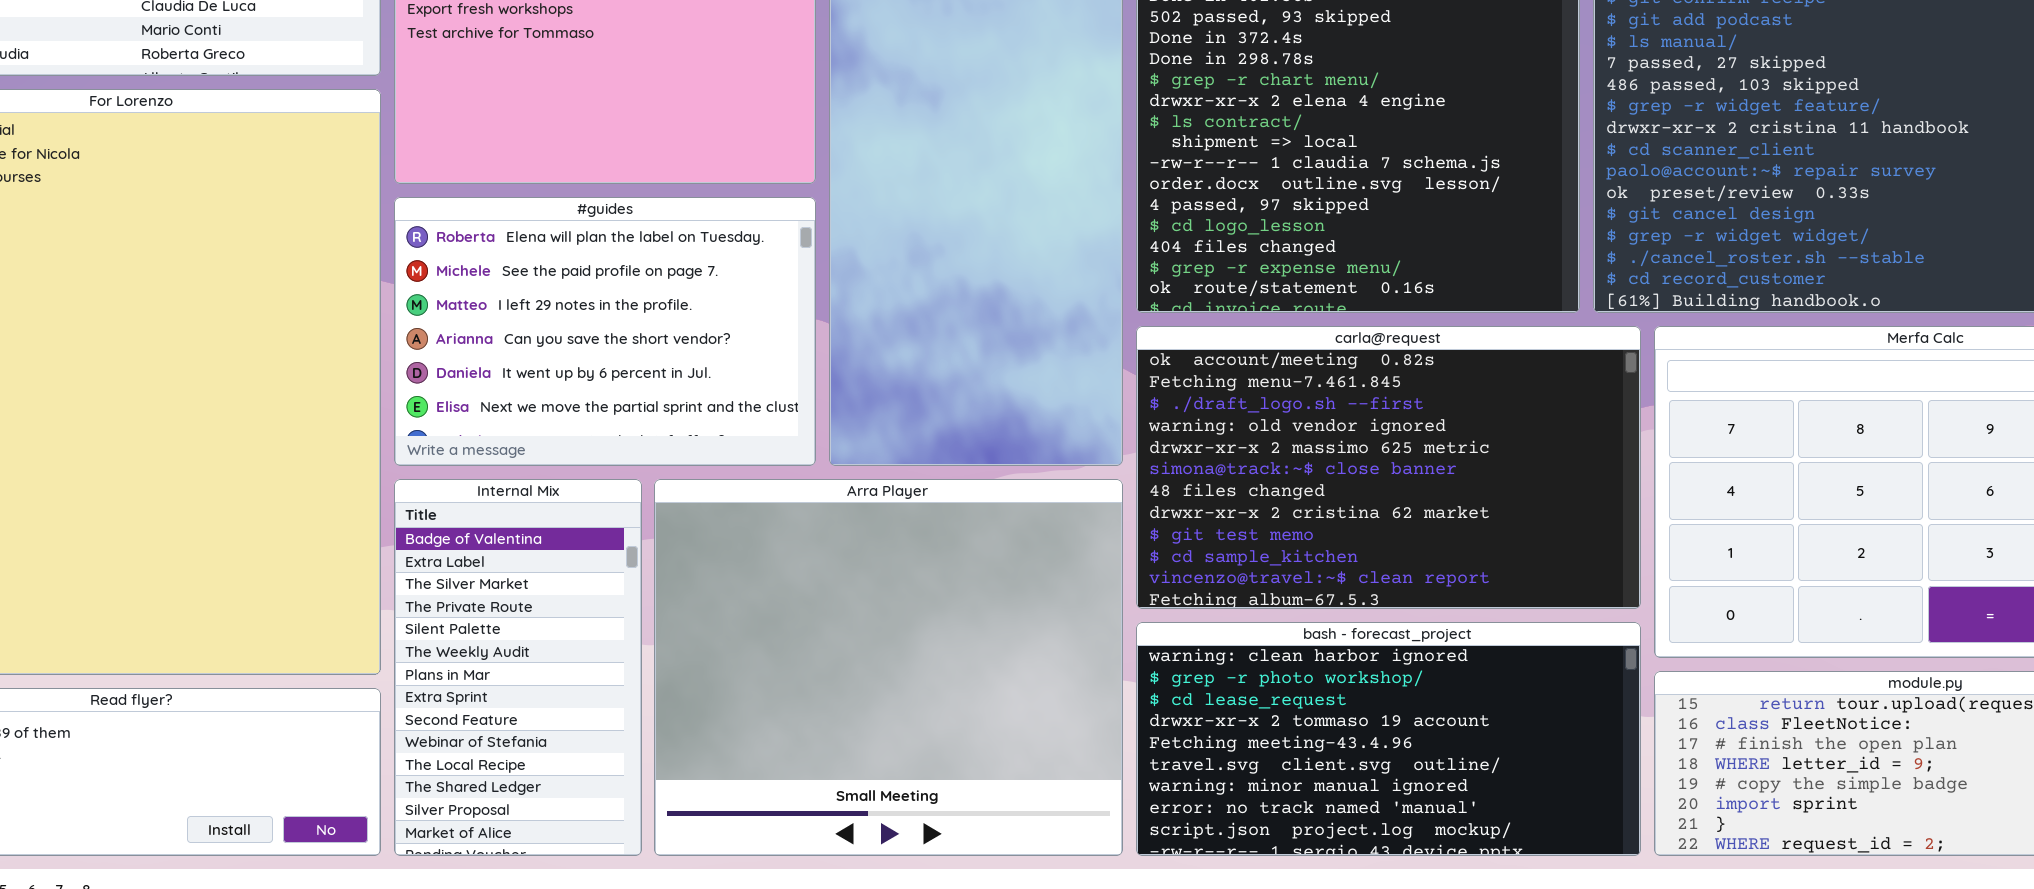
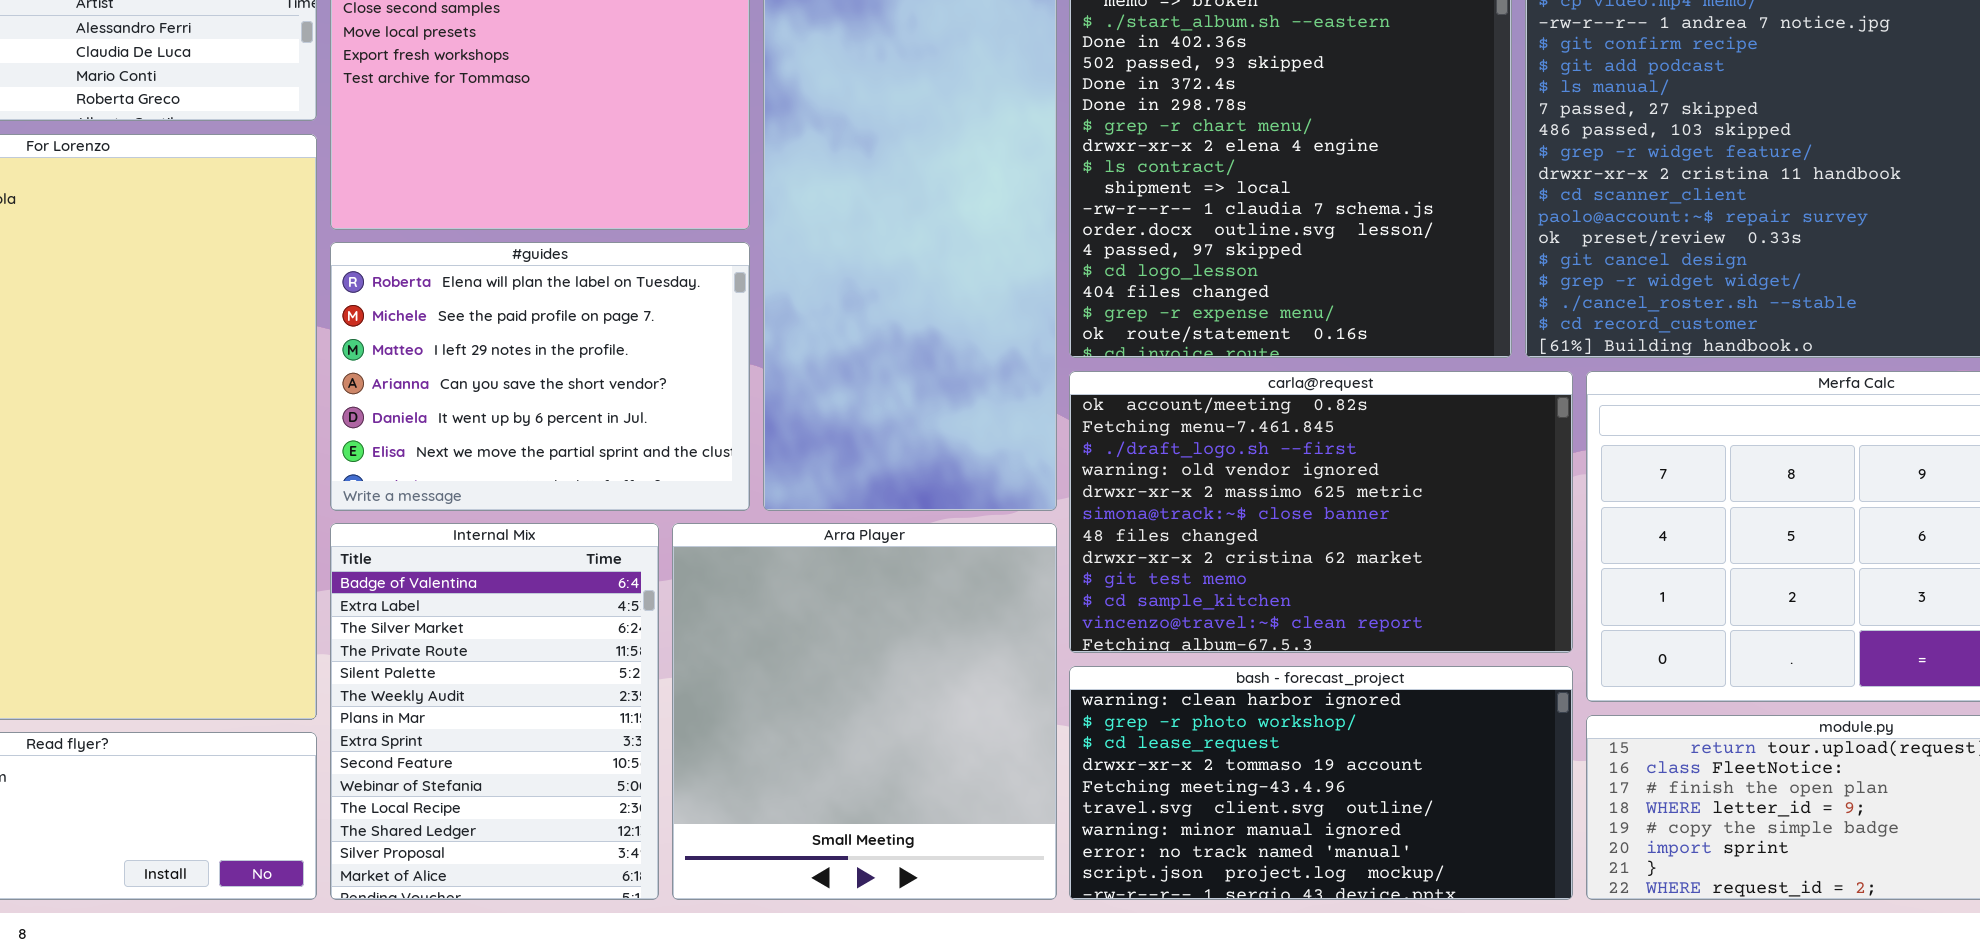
Internal Mix: [394,479,642,856] -> [330,523,659,900], resized
Arra Player: [654,479,1123,856] -> [672,523,1057,900], resized

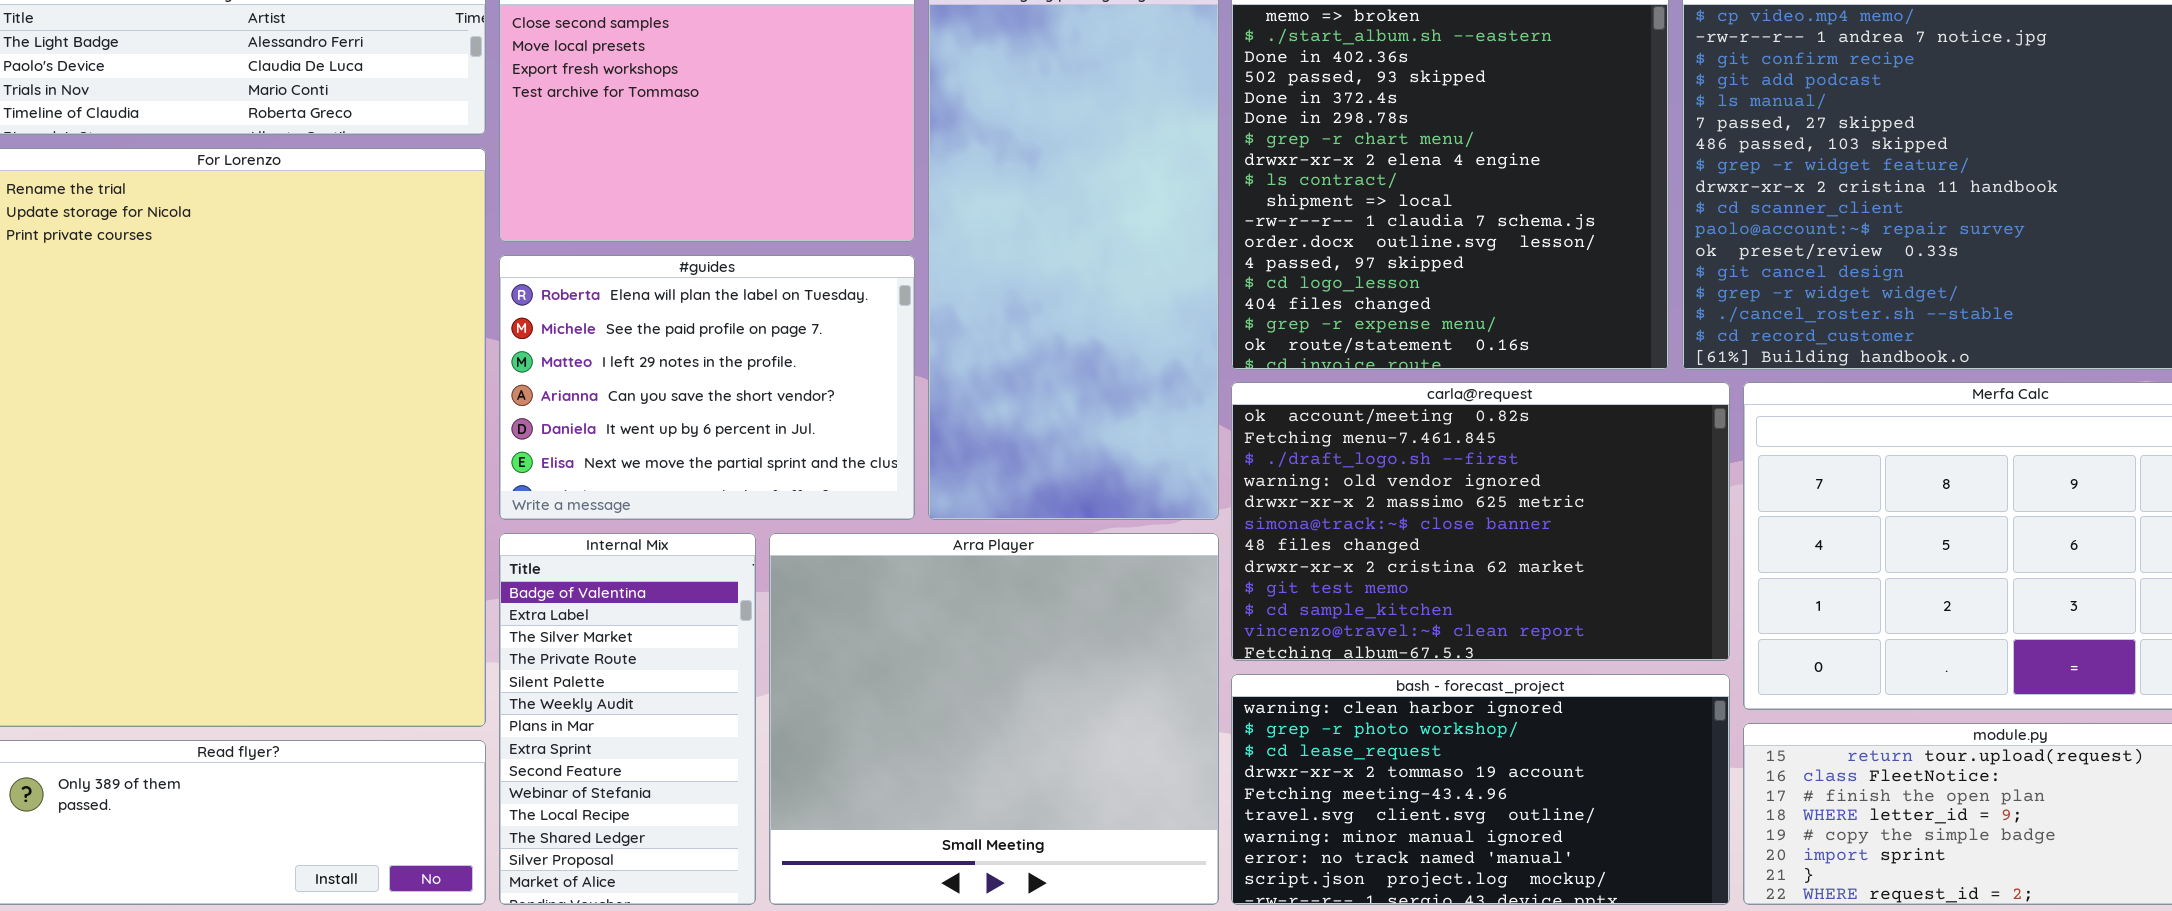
Internal Mix: [330,523,659,900] -> [499,533,756,905], resized
Arra Player: [672,523,1057,900] -> [769,533,1219,905], resized

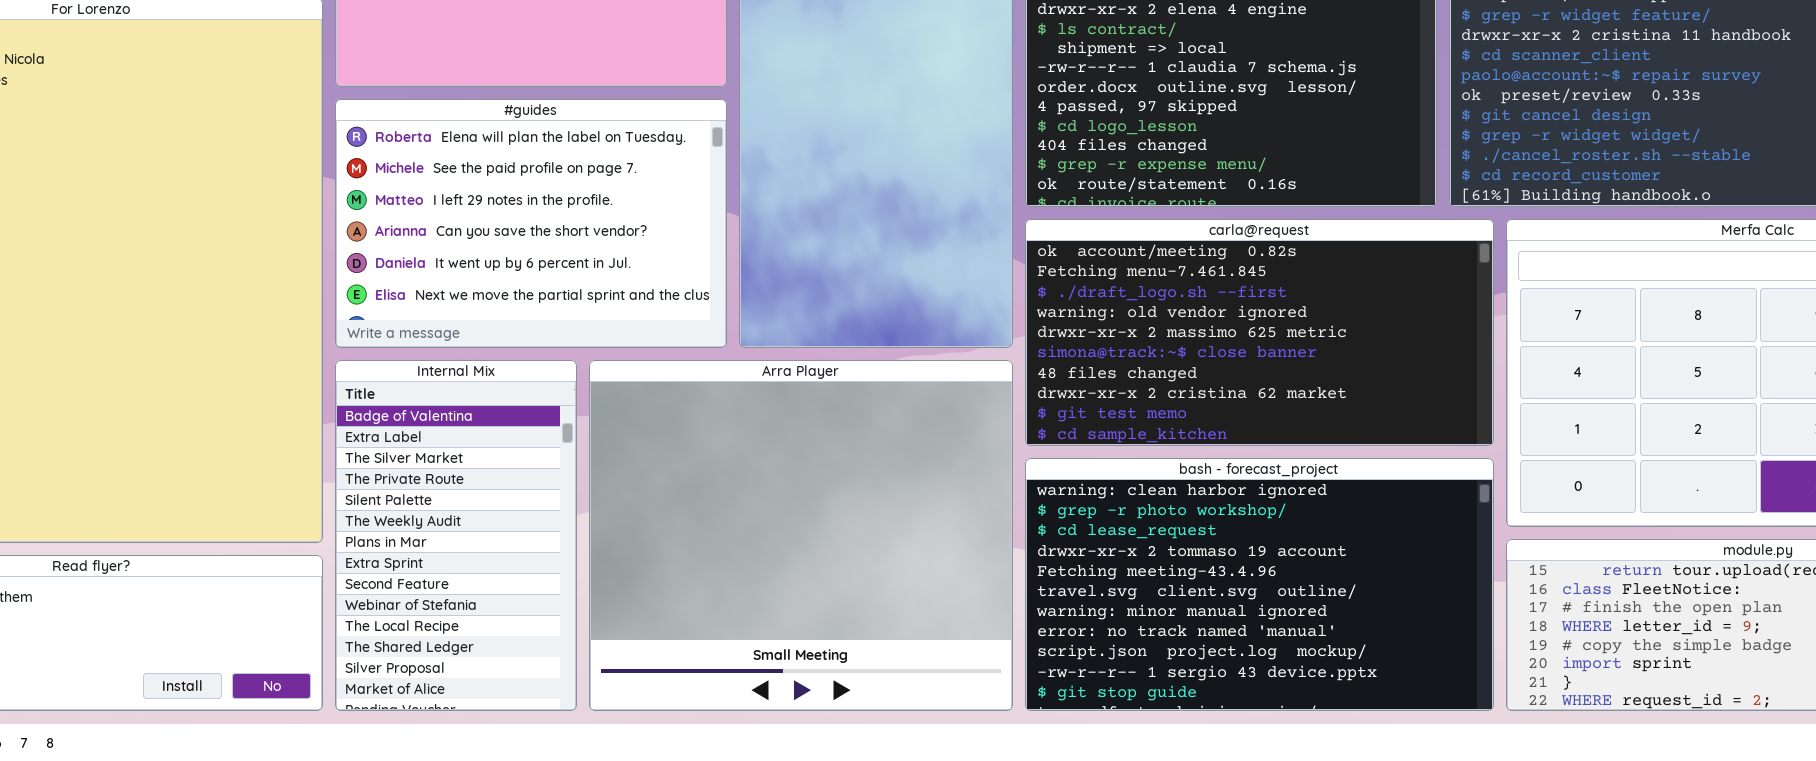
carla@request: [1231,382,1730,661] -> [1025,219,1494,446], resized
bash - forecast_project: [1231,674,1730,905] -> [1025,458,1494,711], resized

